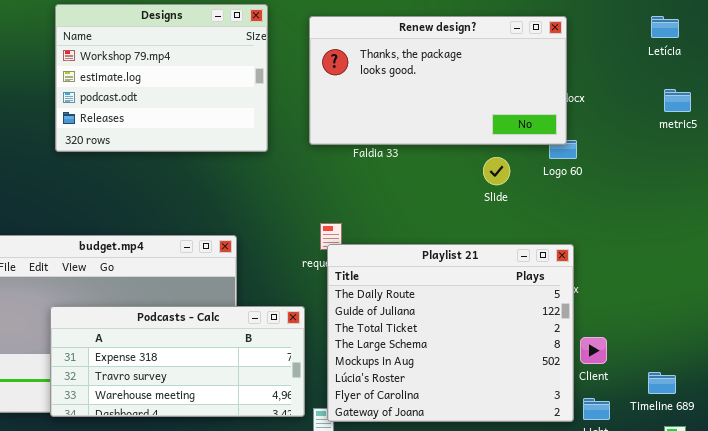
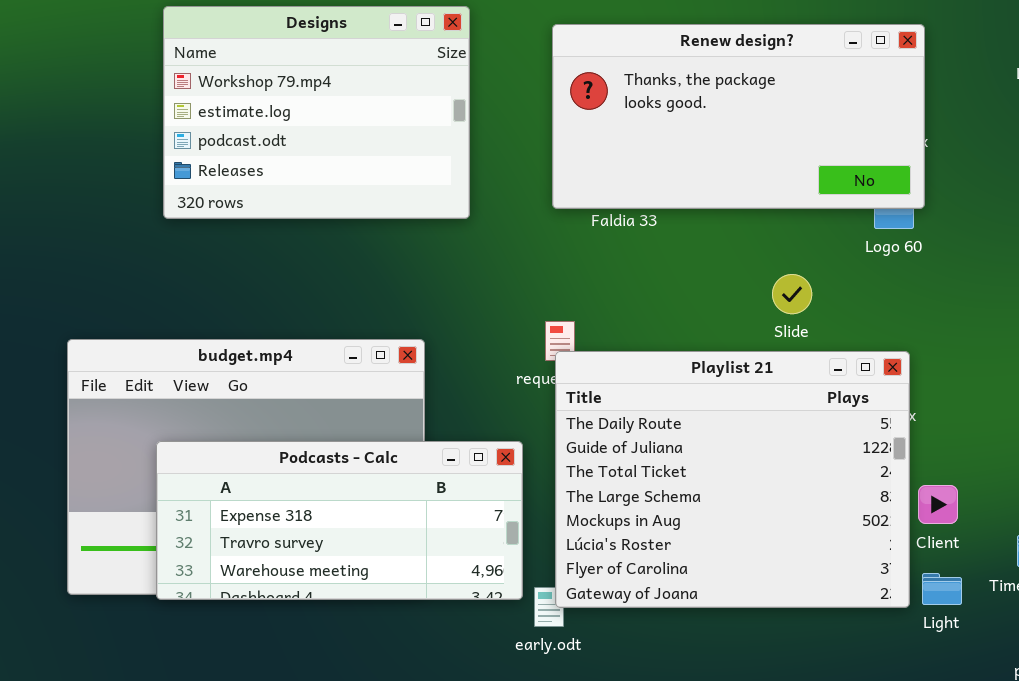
Renew design?: [309,16,567,145] -> [552,24,925,209], moved
Slide: [483,157,510,185] -> [772,274,812,314], moved

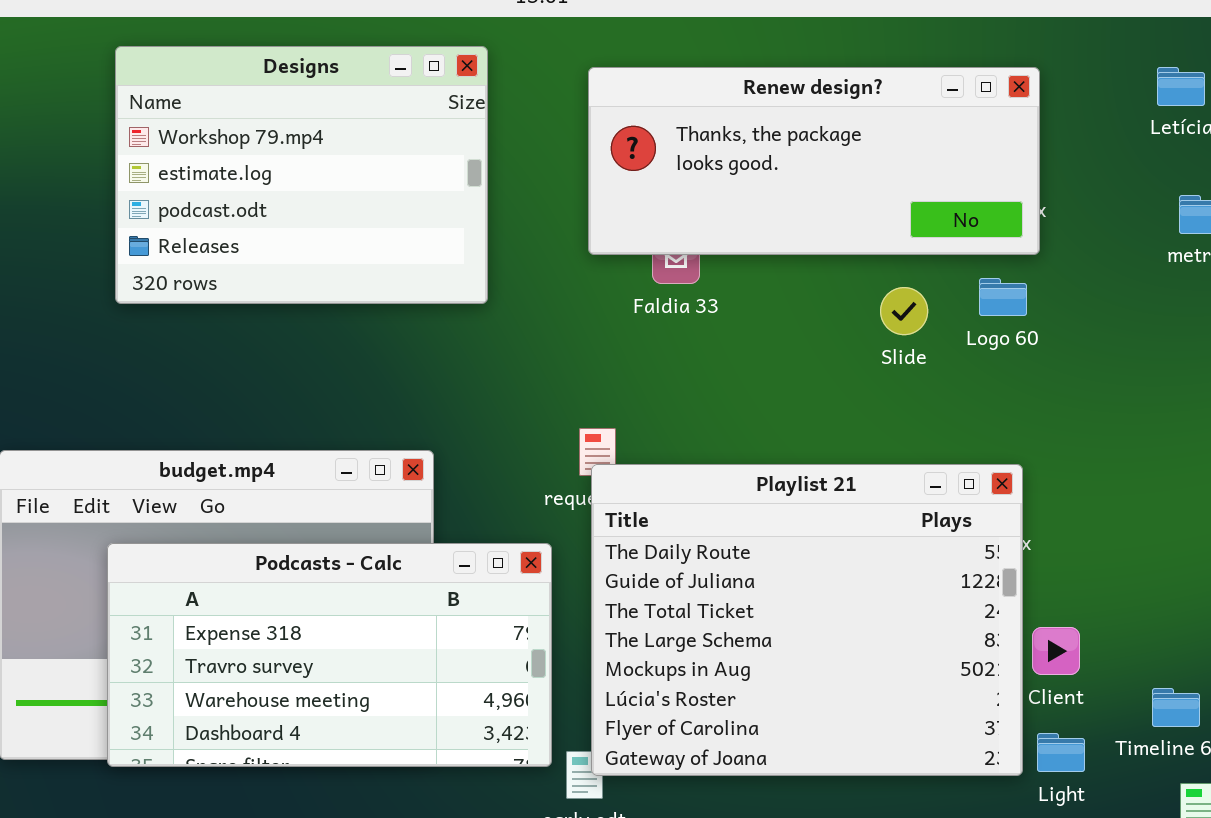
Renew design?: [552,24,925,209] -> [588,67,1040,255], resized
Slide: [772,274,812,314] -> [880,287,928,335], moved
Podcasts - Calc: [156,441,523,600] -> [107,543,552,767], resized

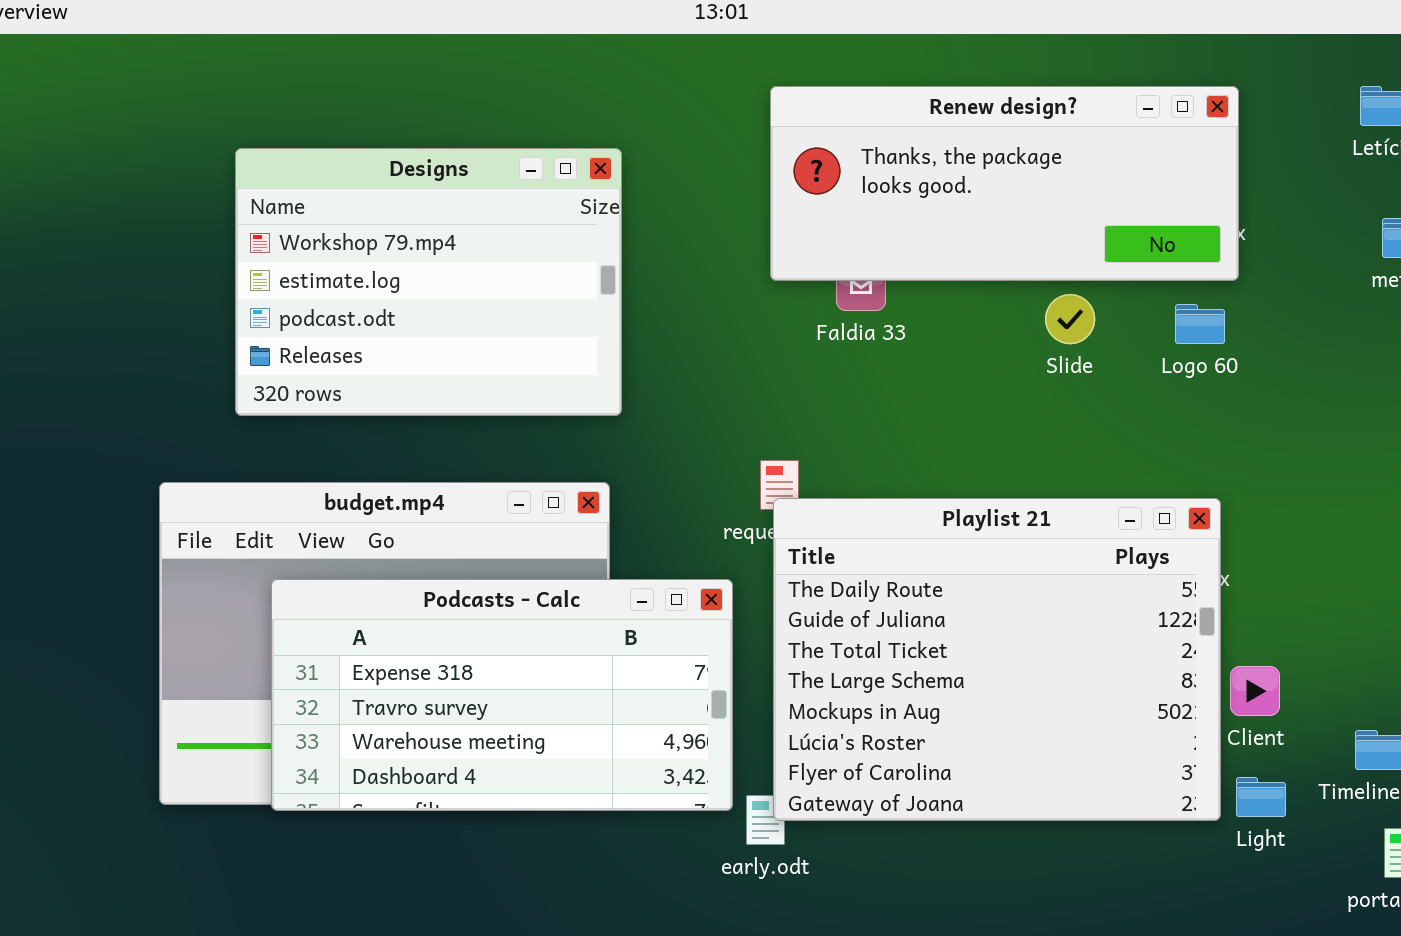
Designs: [115,46,488,304] -> [235,148,622,416], moved
Slide: [880,287,928,335] -> [1045,294,1095,344], moved

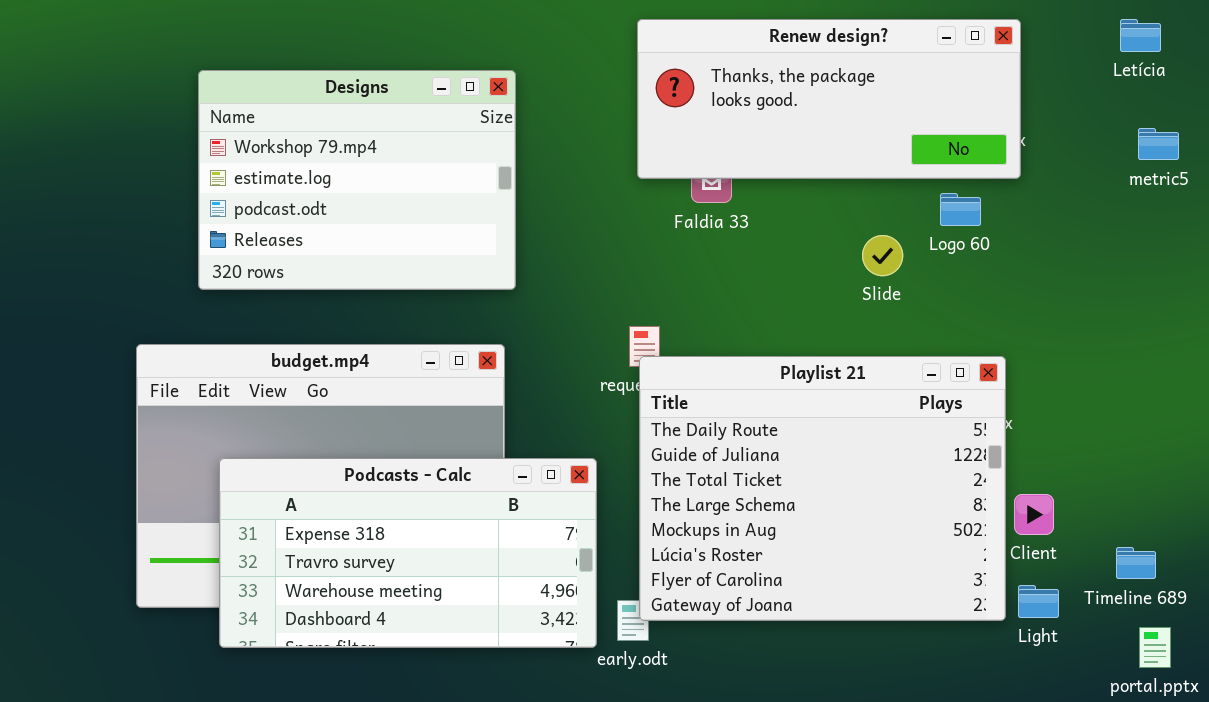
Slide: [1045,294,1095,344] -> [862,235,903,276], moved
Logo 60: [1175,304,1225,344] -> [940,193,981,226], moved
Podcasts - Calc: [271,579,733,811] -> [219,458,597,648], moved

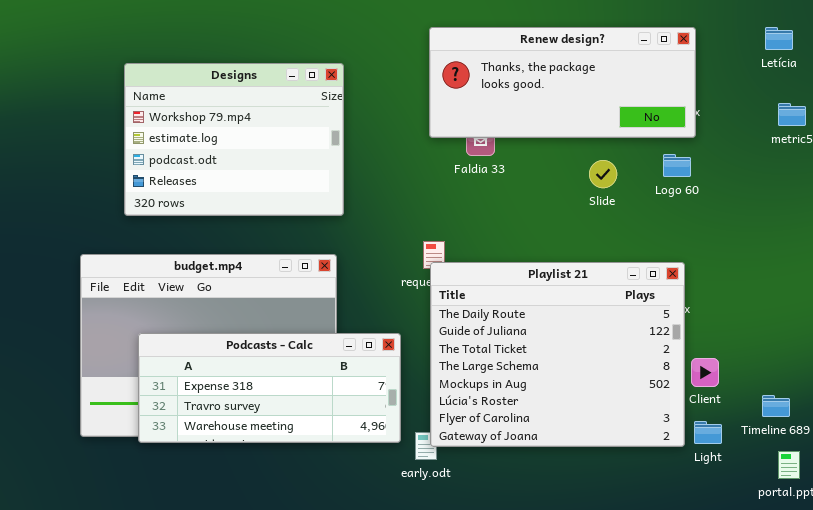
Logo 60: [940,193,981,226] -> [663,154,691,177], moved
Slide: [862,235,903,276] -> [589,160,617,188], moved
Podcasts - Calc: [219,458,597,648] -> [138,333,401,443], resized

